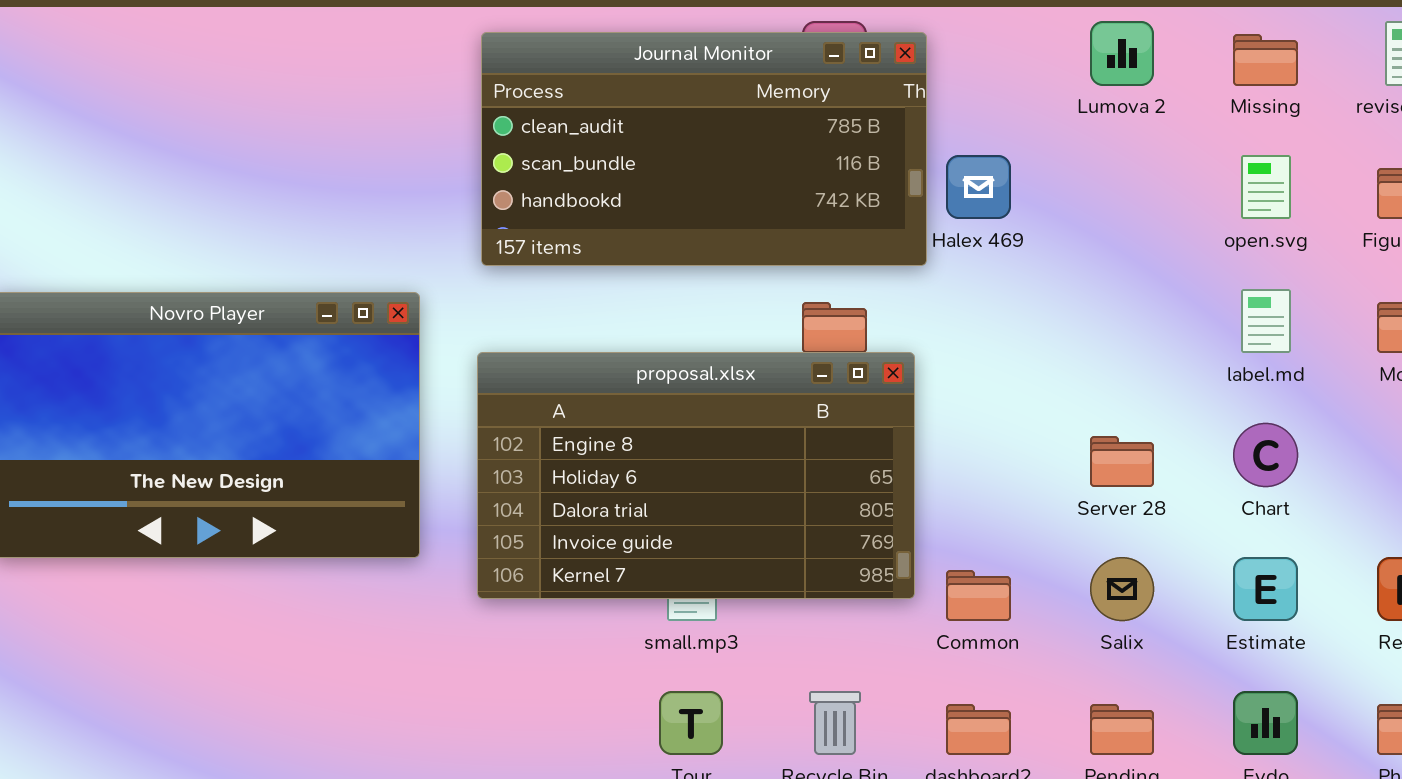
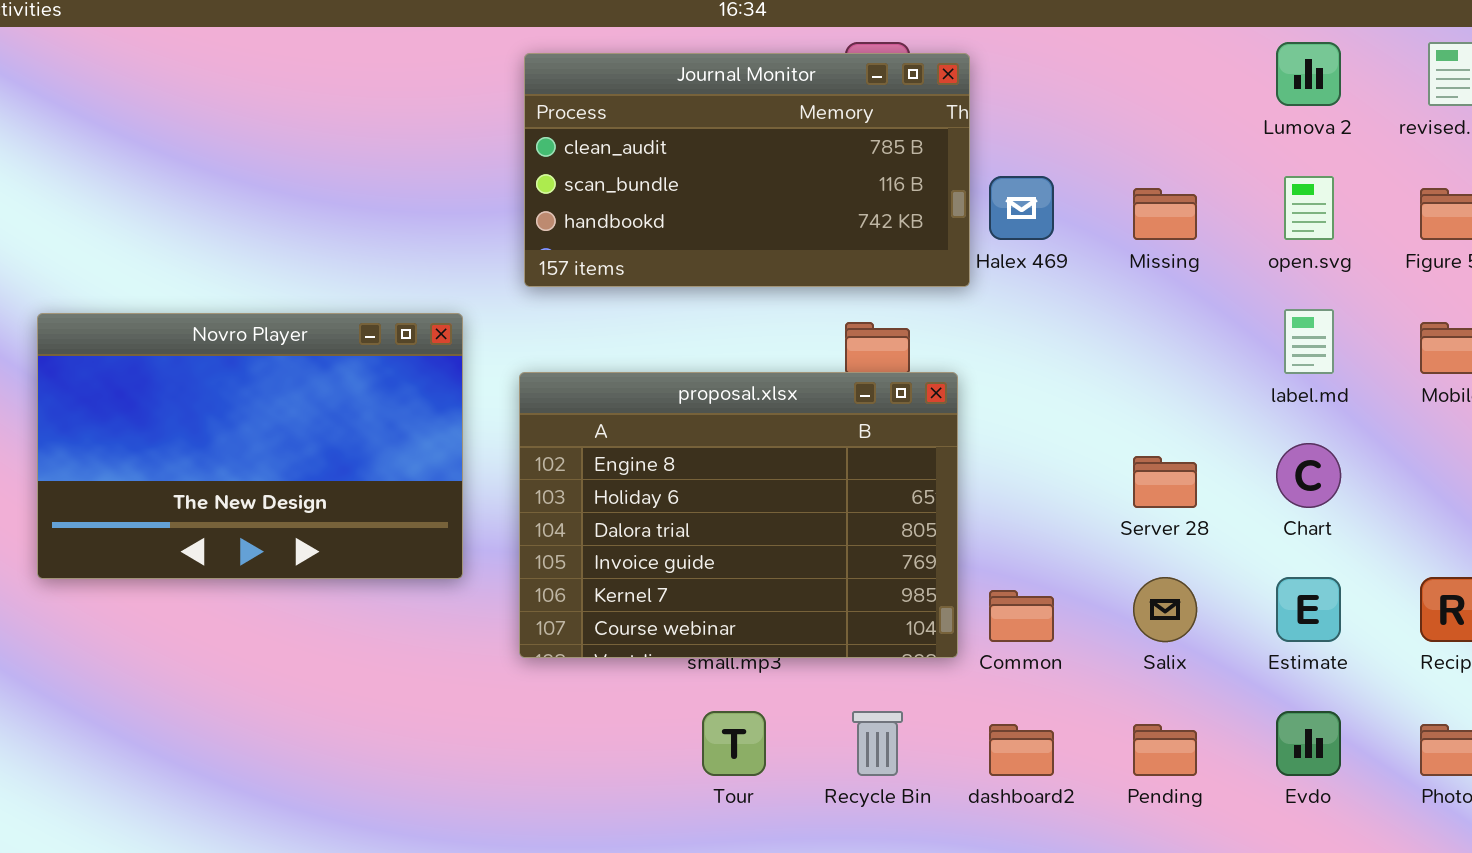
Lumova 2: [1090,21,1154,86] -> [1276,42,1341,106], moved
Missing: [1233,34,1298,86] -> [1133,188,1197,240], moved
proposal.xlsx: [477,352,915,599] -> [519,372,958,658], resized

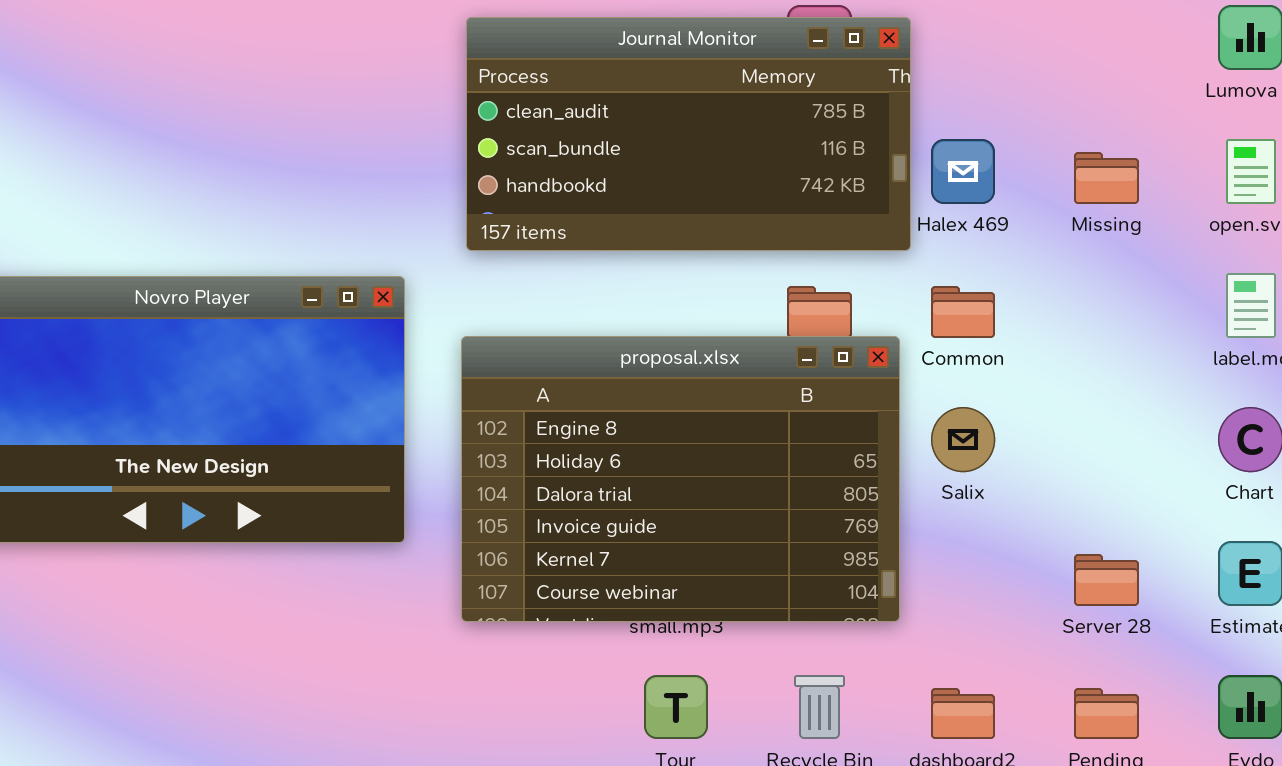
Server 28: [1133,456,1197,508] -> [1074,554,1139,606], moved
Salix: [1133,577,1197,642] -> [931,407,995,472], moved
Common: [989,590,1054,642] -> [931,286,995,338], moved

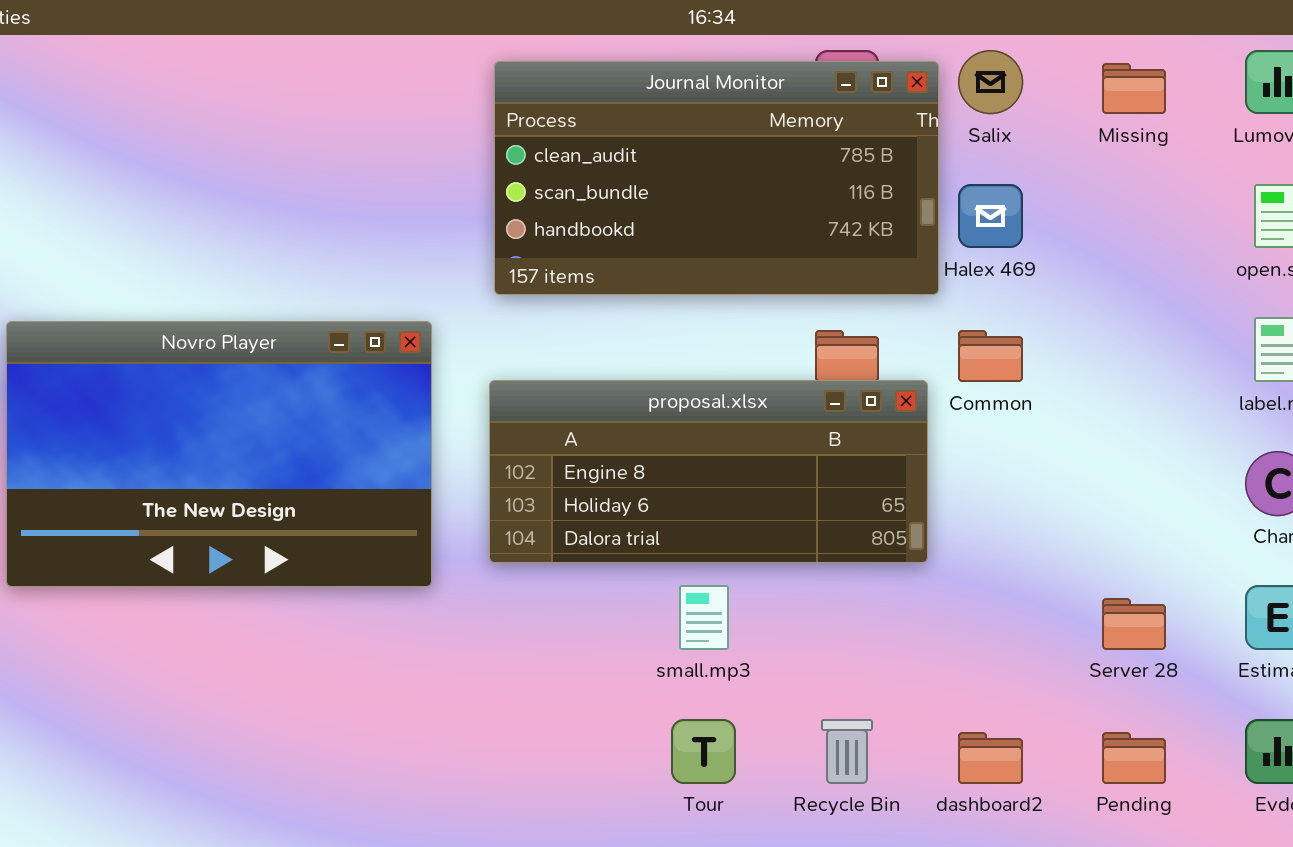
Missing: [1074,152,1139,204] -> [1102,63,1166,114], moved
proposal.xlsx: [461,336,900,622] -> [489,380,928,563], resized
Salix: [931,407,995,472] -> [958,50,1023,114], moved

